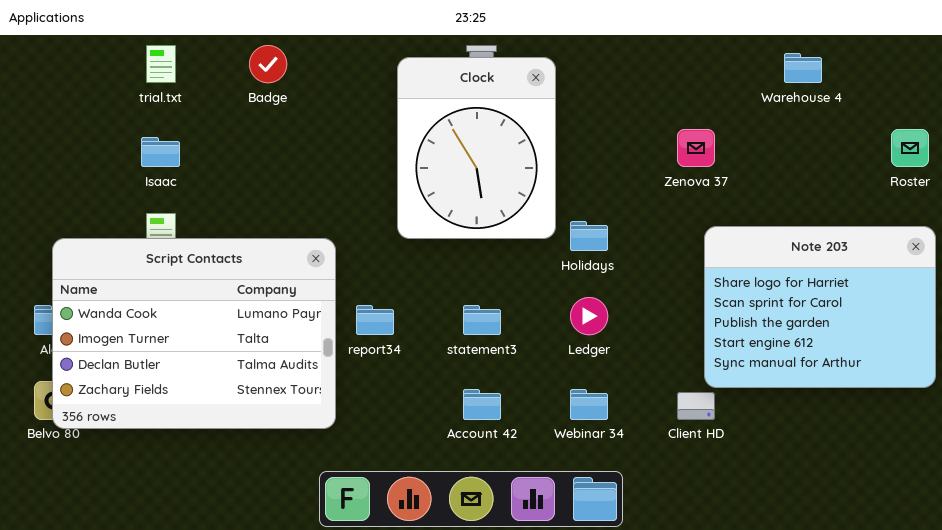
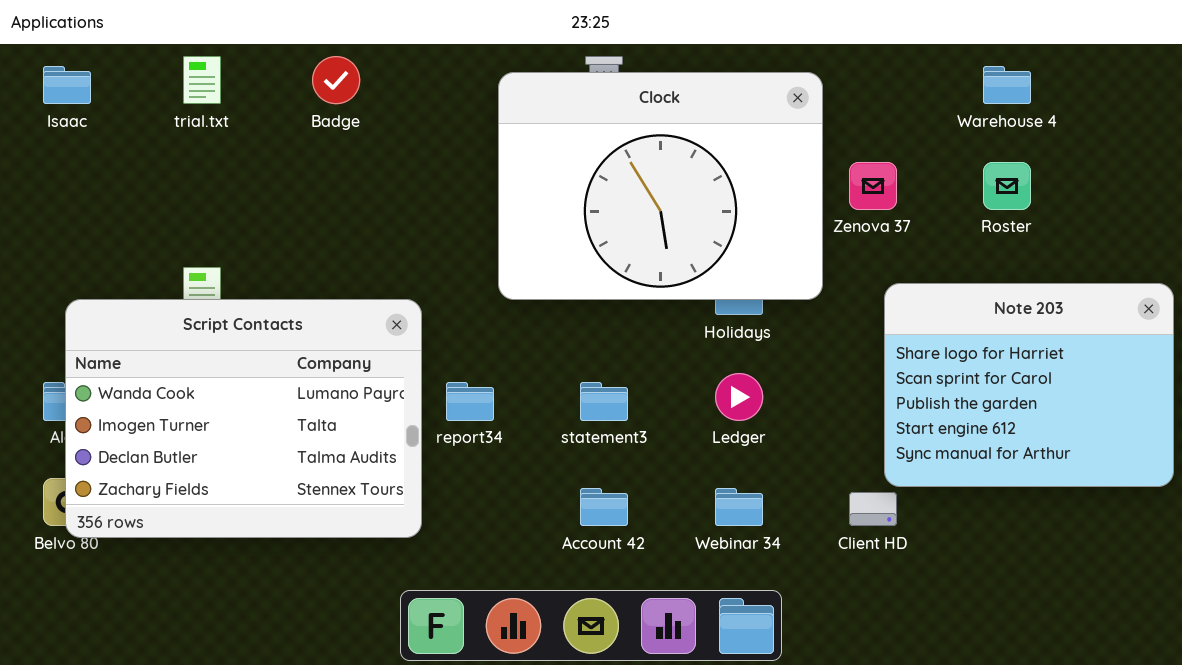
Clock: [397,57,556,239] -> [498,72,823,300], resized
Roster: [891,129,929,167] -> [983,162,1031,210], moved
Isaac: [141,137,180,167] -> [43,66,91,104], moved

